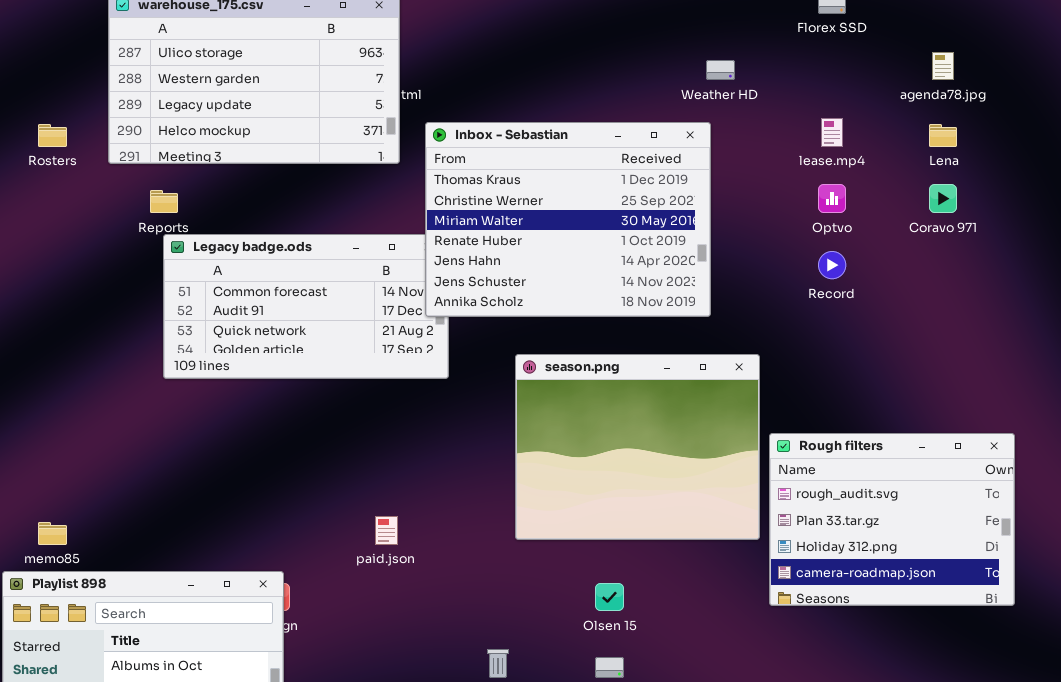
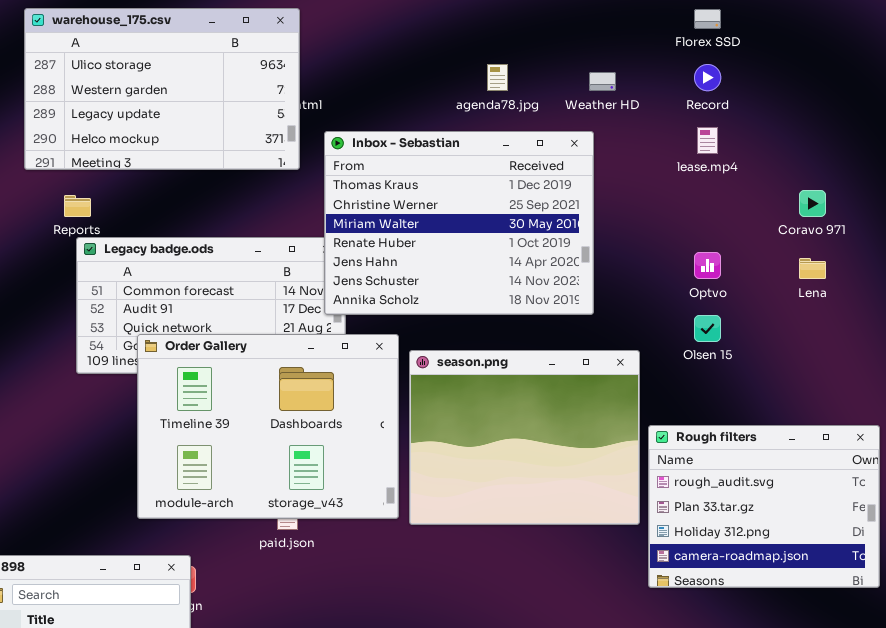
agenda78.jpg: [932,52,954,80] -> [487,64,508,91], moved
Lena: [929,124,957,147] -> [799,258,826,279], moved
Optvo: [818,184,846,213] -> [694,252,721,279], moved
Record: [818,251,846,279] -> [694,64,721,91], moved
Order Gallery: none -> [137,334,399,519], opened
Olsen 15: [595,583,624,611] -> [694,315,721,342], moved

